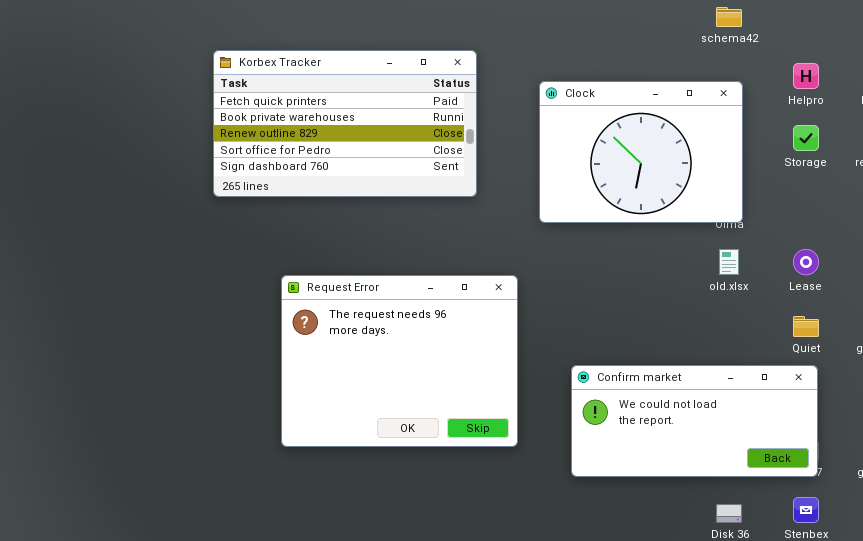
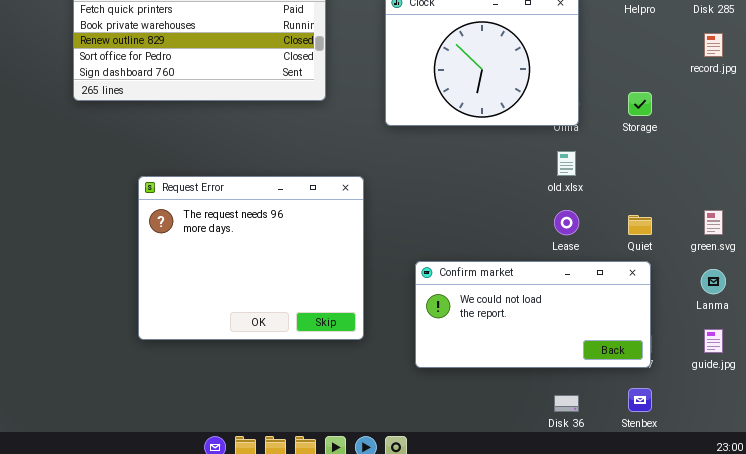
Storage: [793,125,819,151] -> [628,92,652,116], moved
Lease: [793,249,819,275] -> [554,210,579,235], moved

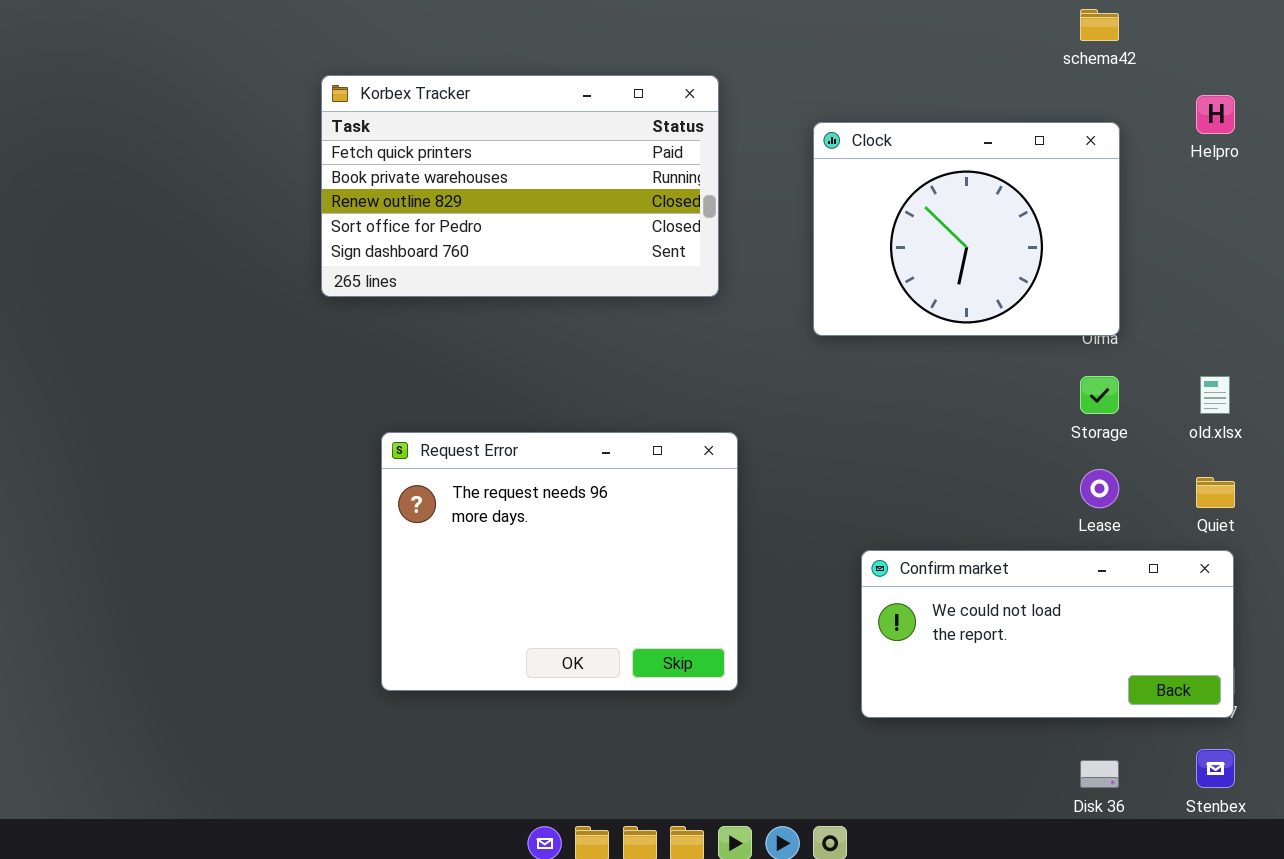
Storage: [628,92,652,116] -> [1080,376,1119,414], moved
old.xlsx: [557,151,576,176] -> [1200,376,1230,414], moved
Request Error: [138,176,364,340] -> [381,432,738,691], moved

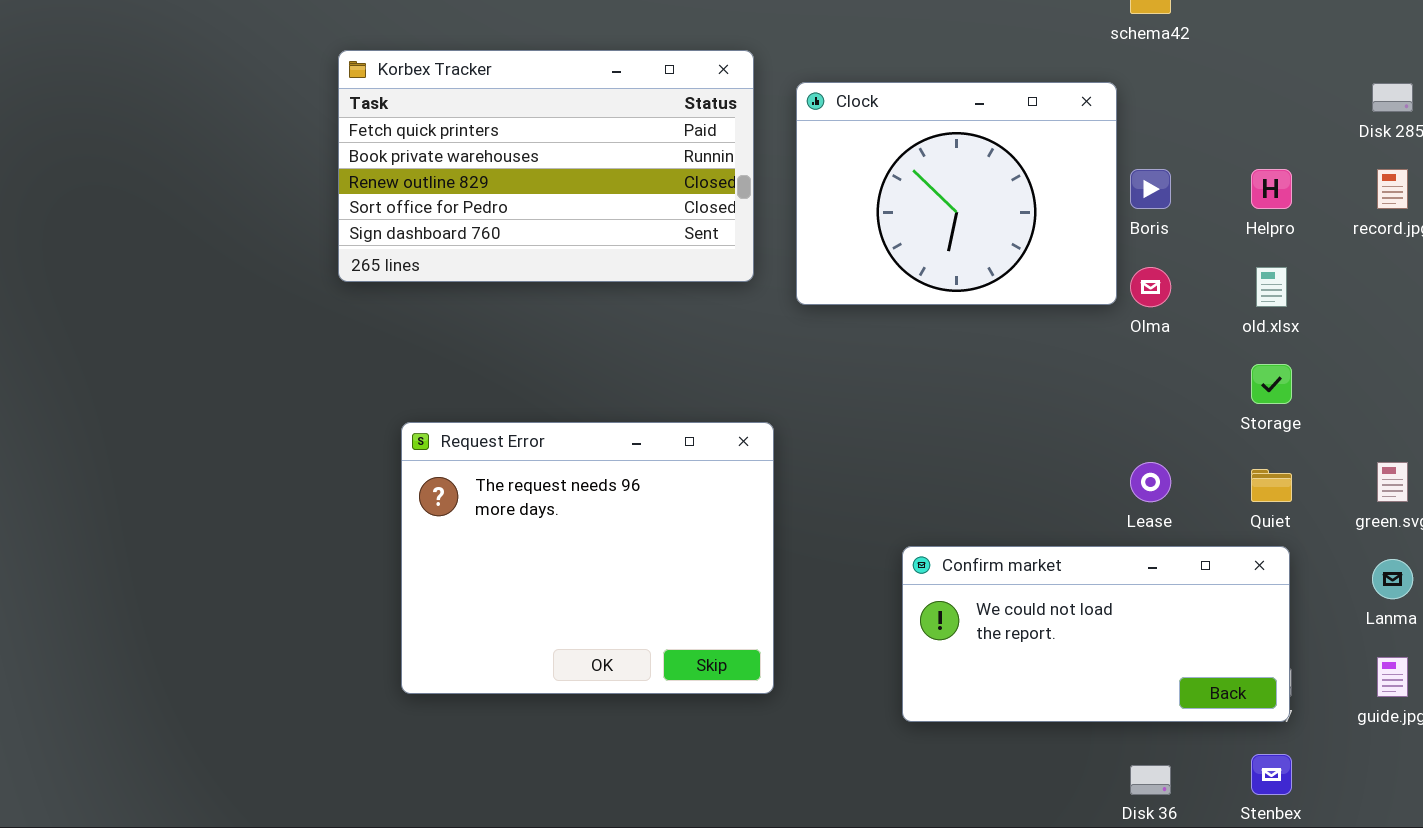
Helpro: [1196,95,1235,134] -> [1251,169,1292,209], moved
Clock: [813,122,1120,336] -> [796,82,1117,305], moved
Storage: [1080,376,1119,414] -> [1251,364,1292,404], moved
old.xlsx: [1200,376,1230,414] -> [1256,267,1287,307], moved

